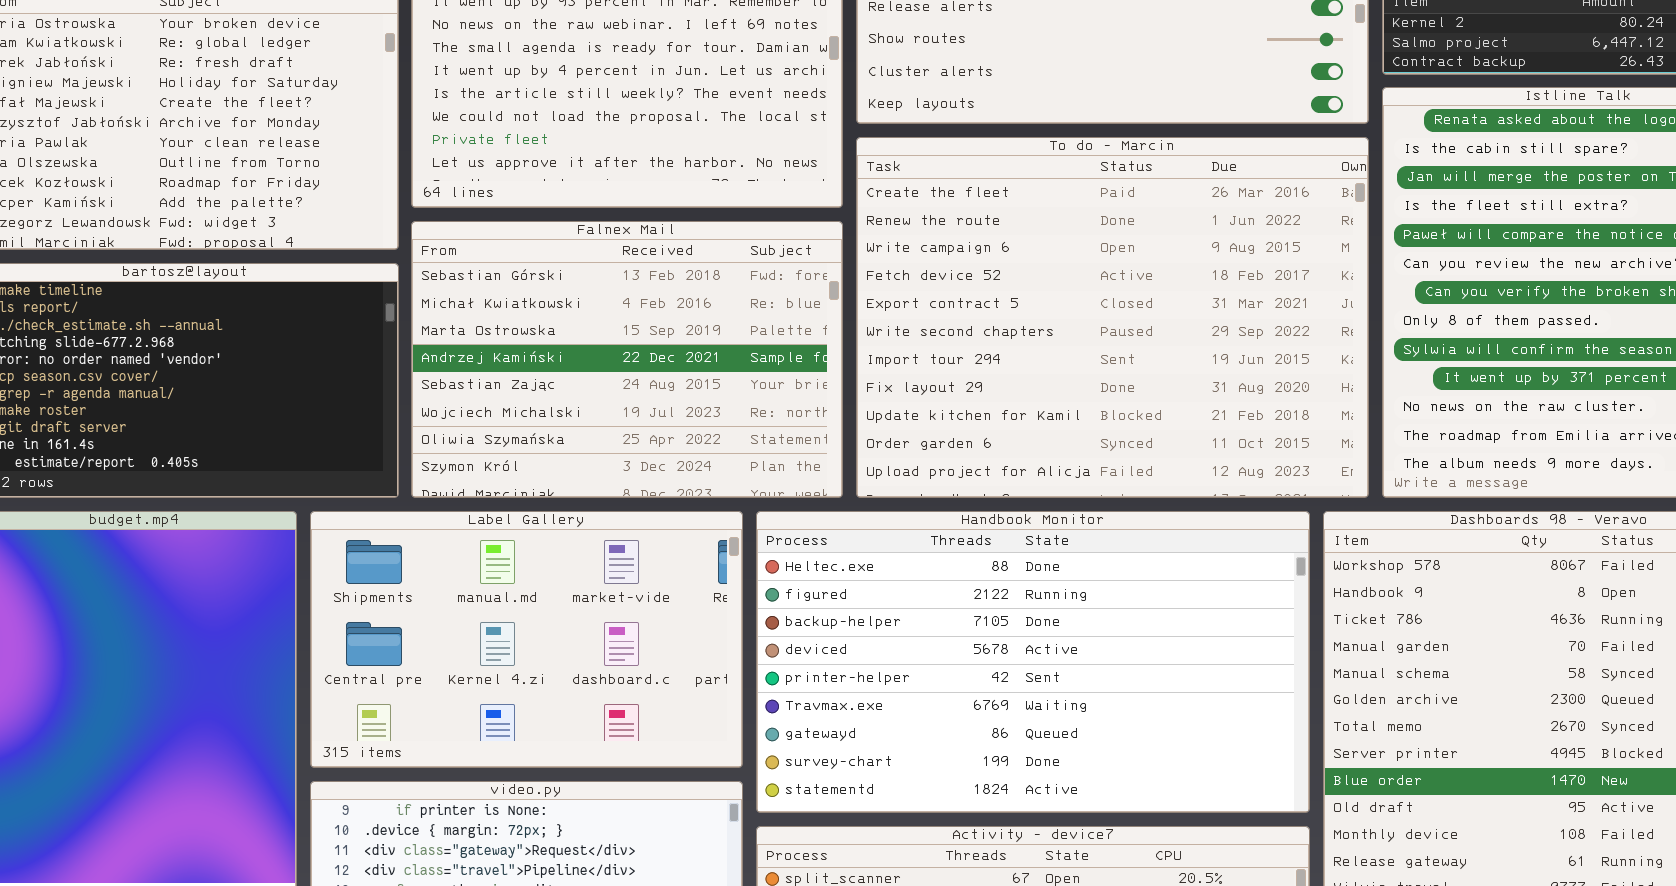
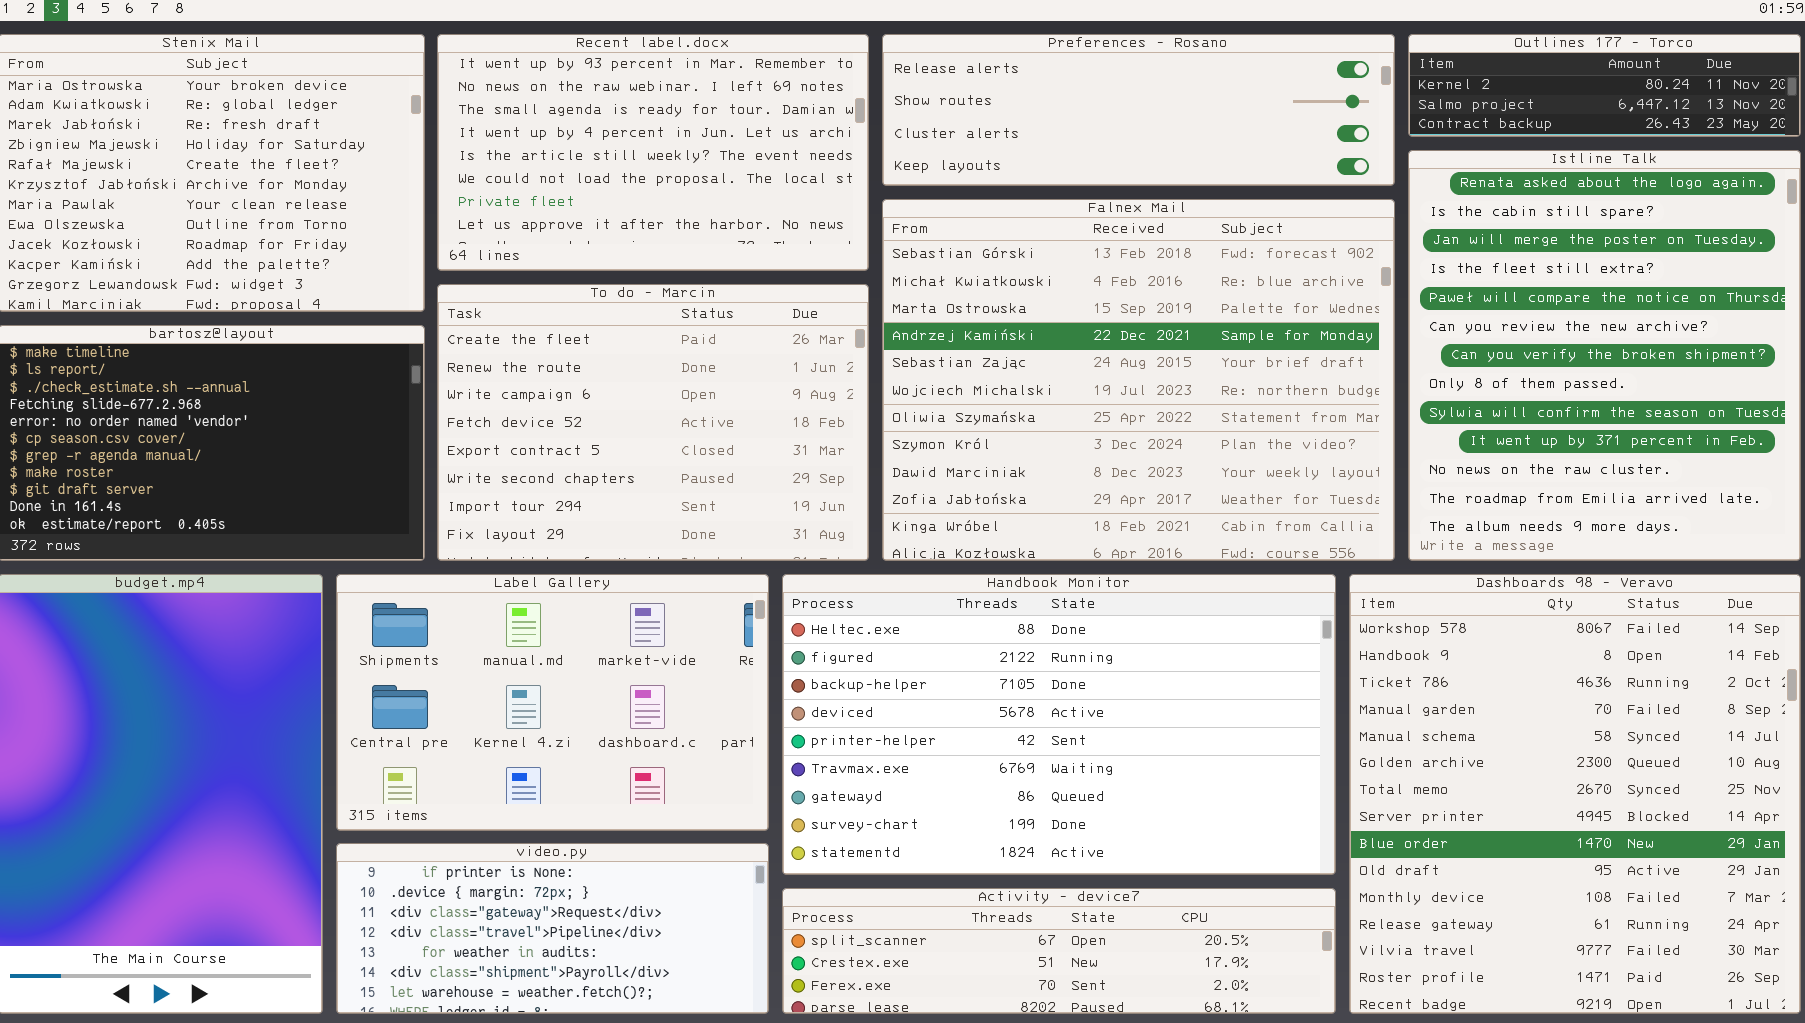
To do - Marcin: [856,137,1369,498] -> [437,284,869,561], moved, resized
Falnex Mail: [411,221,843,498] -> [882,199,1395,561], moved, resized

